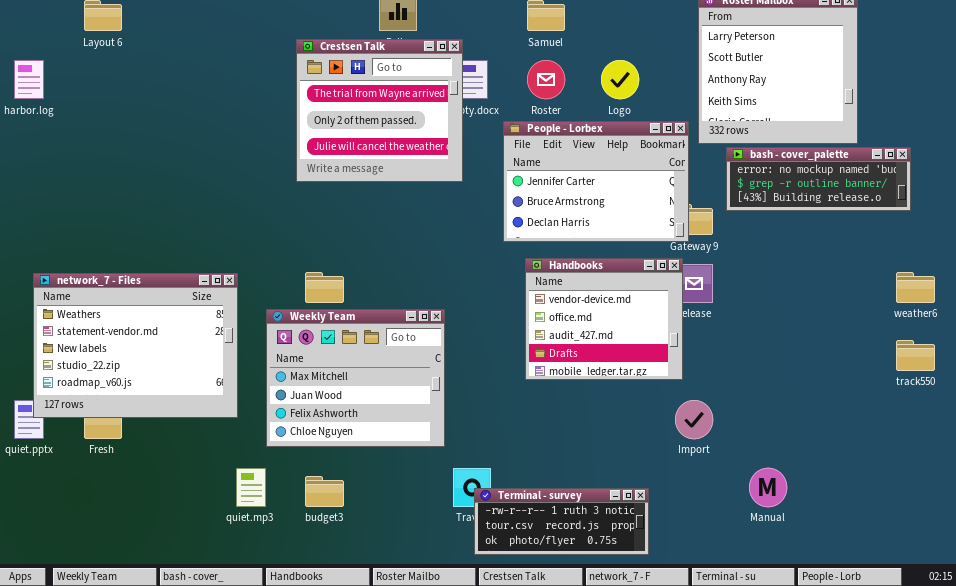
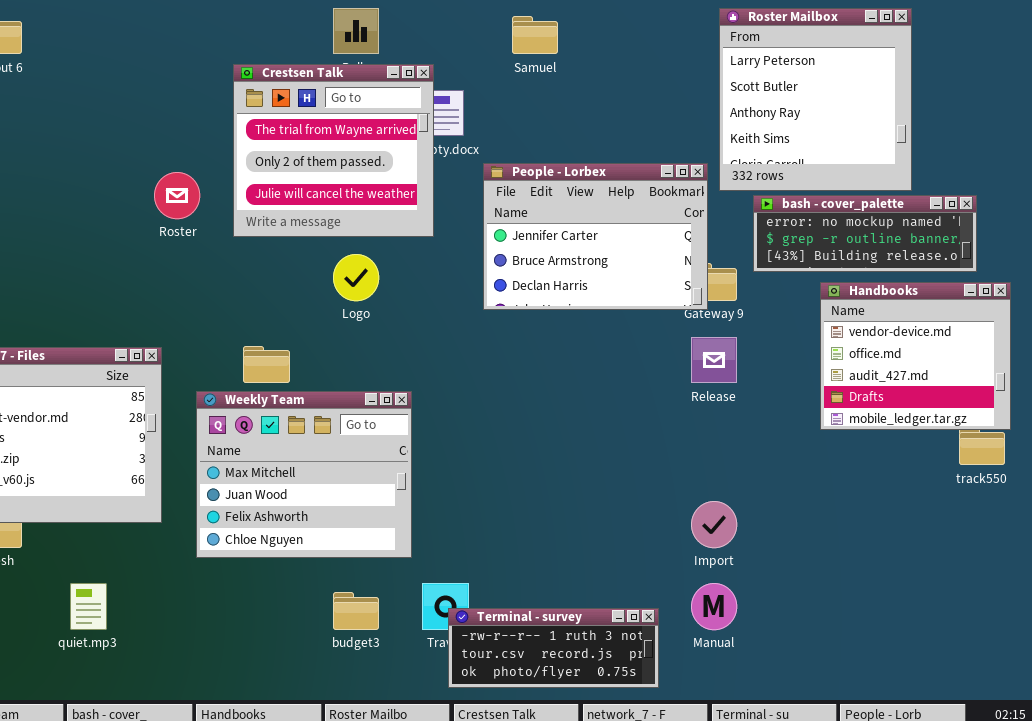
Roster: [527,60,565,99] -> [154,172,200,219], moved
Logo: [601,60,639,99] -> [333,254,379,301], moved
Handbooks: [525,258,683,380] -> [820,282,1011,430], moved
quiet.mp3: [236,468,266,507] -> [70,583,107,630], moved
Manual: [749,468,787,507] -> [691,583,737,630], moved
budget3: [305,476,344,507] -> [333,592,379,630], moved

